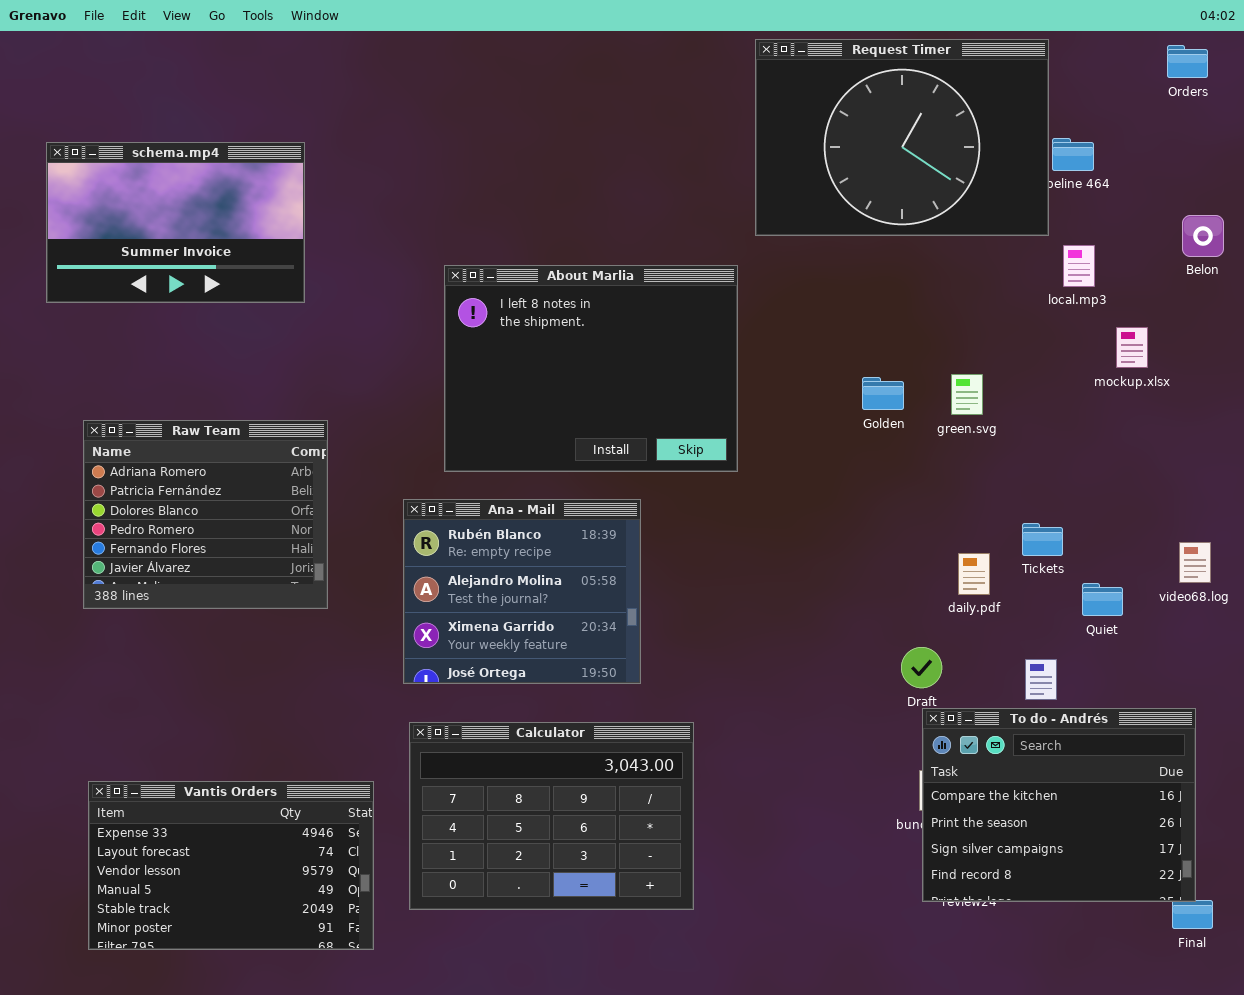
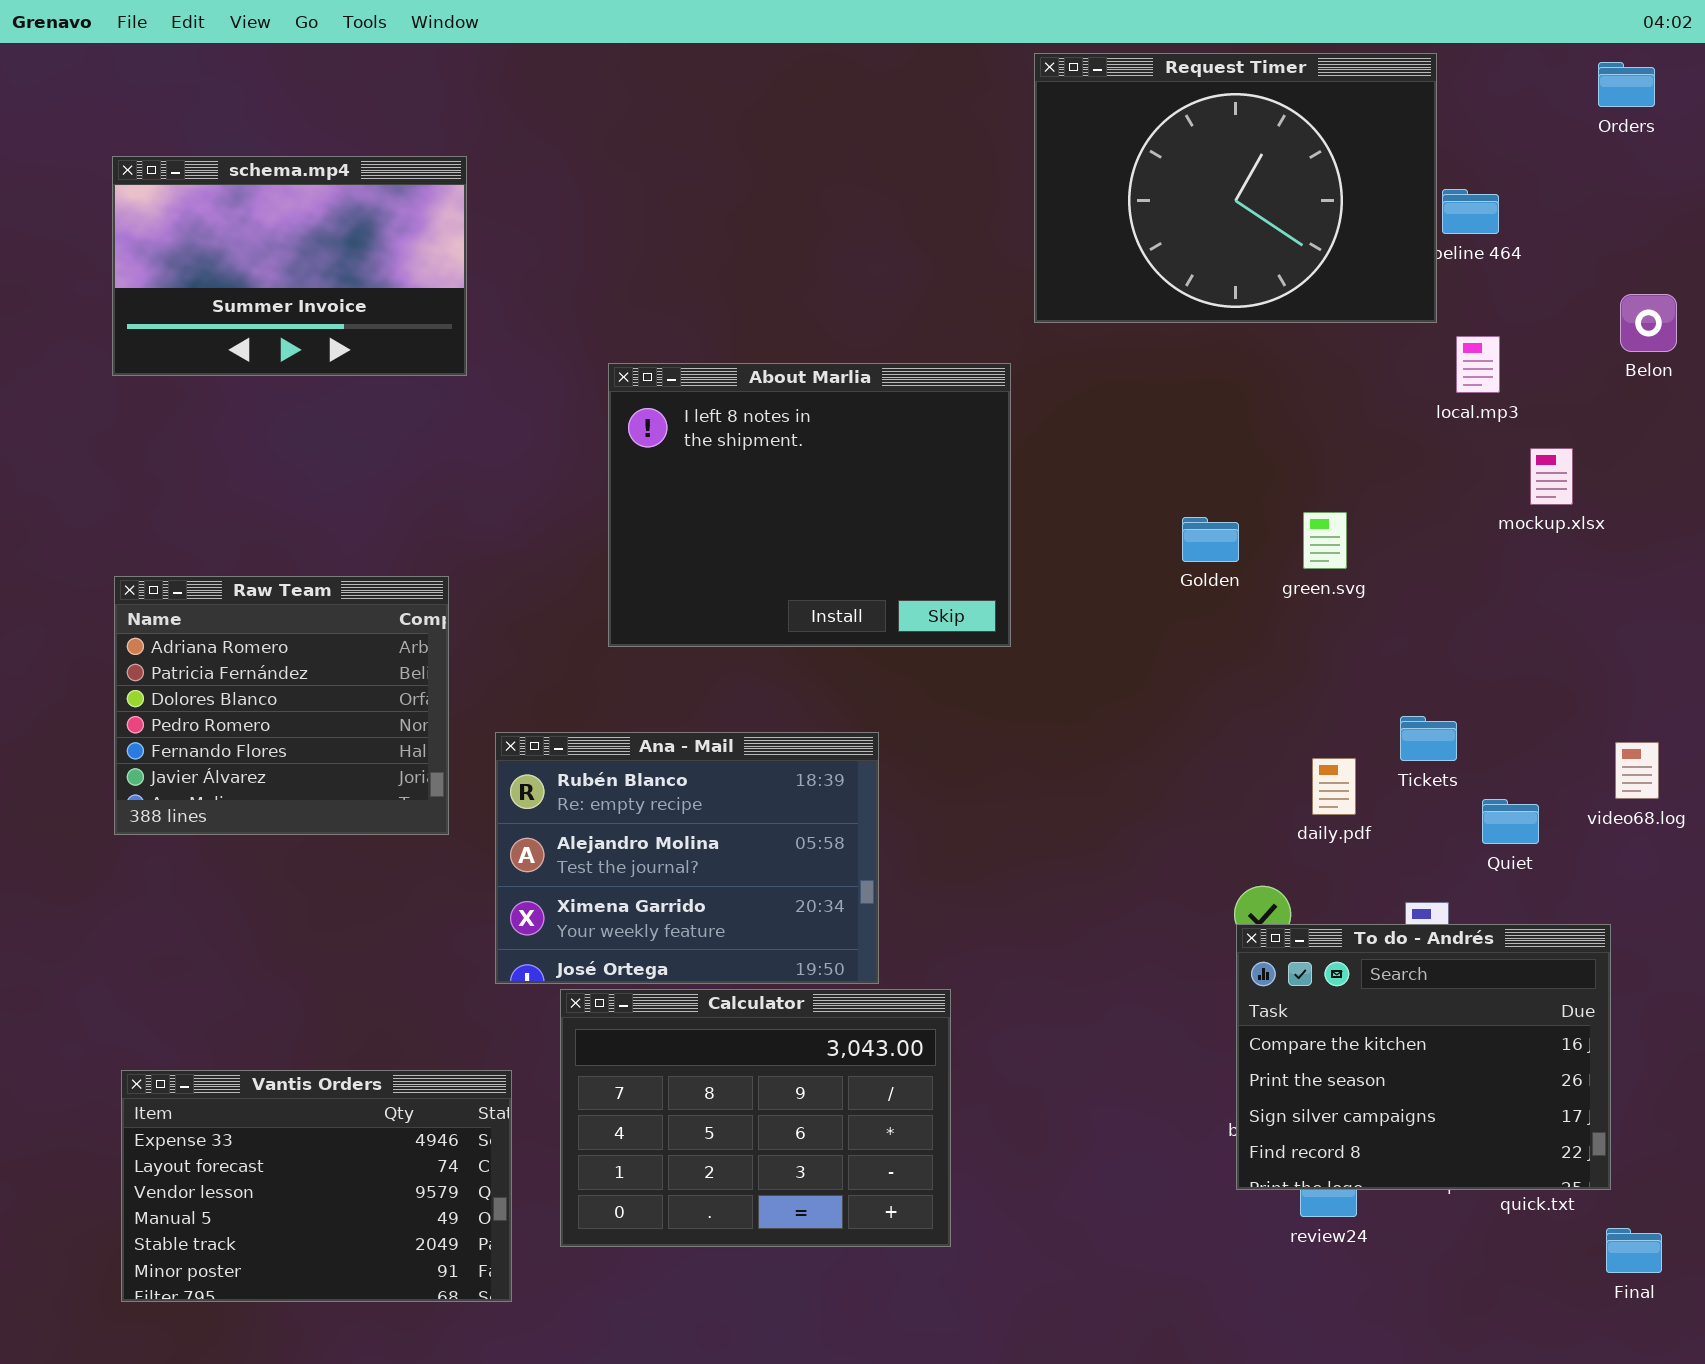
schema.mp4: [46,142,305,303] -> [112,156,467,376], moved
Ana - Mail: [403,499,641,684] -> [495,732,879,984], moved, resized
To do - Andrés: [922,708,1196,902] -> [1236,924,1611,1190], moved

